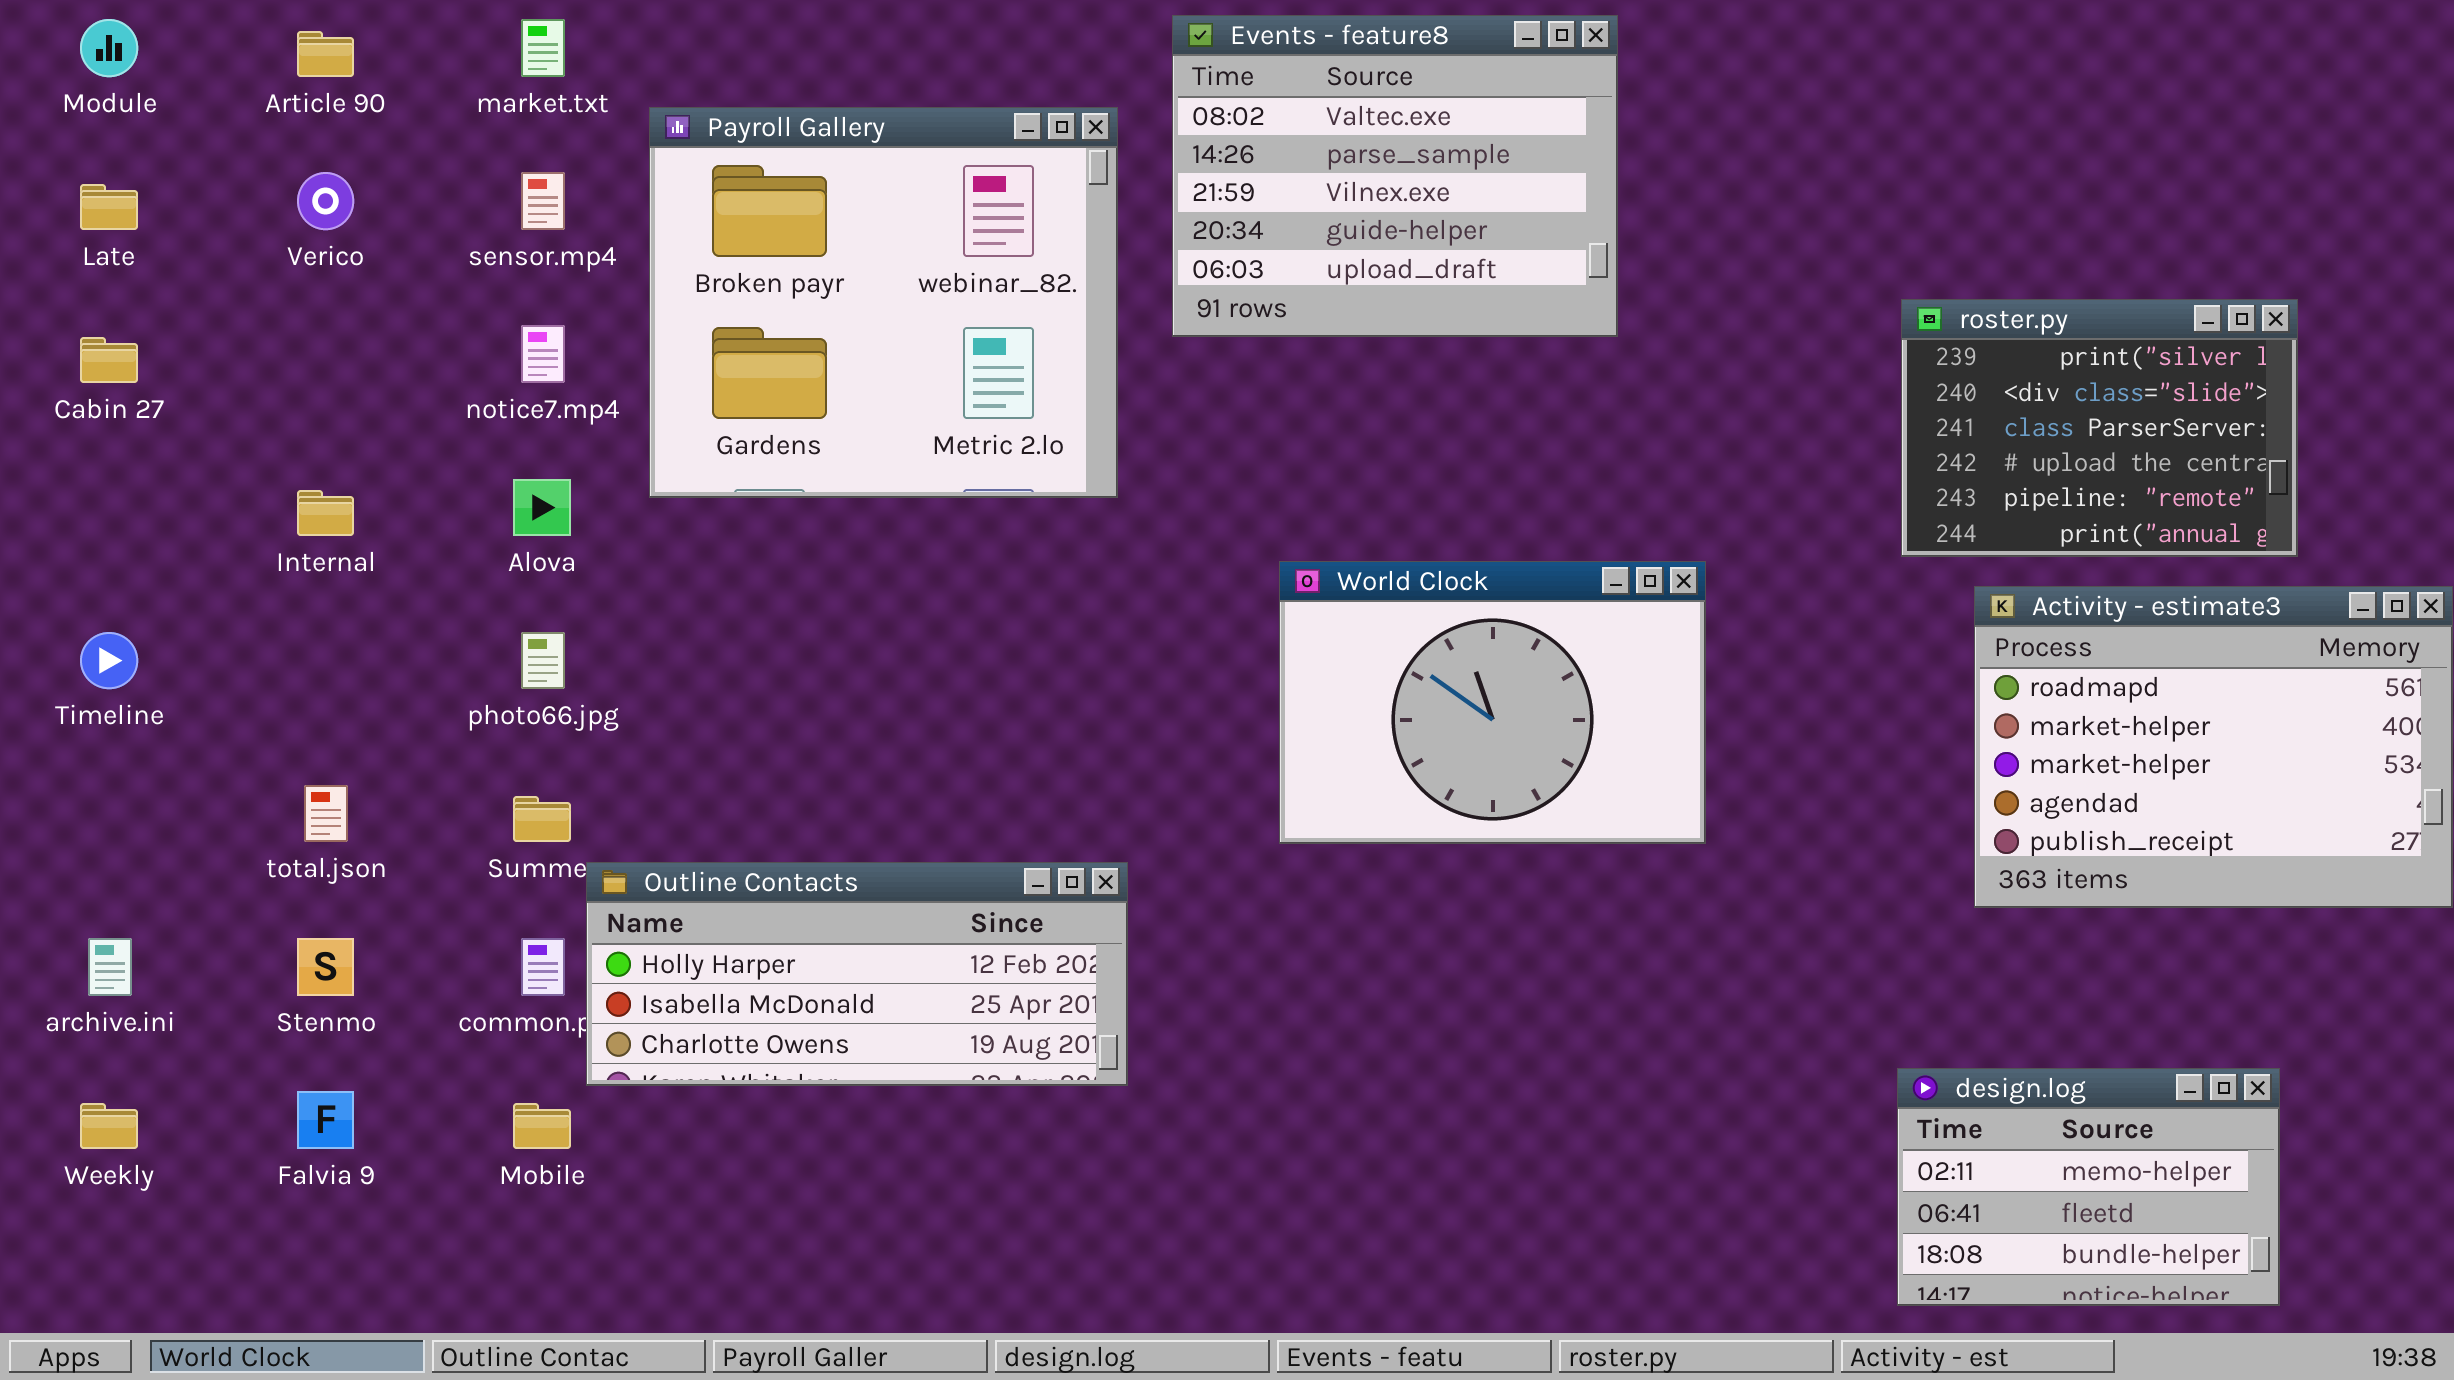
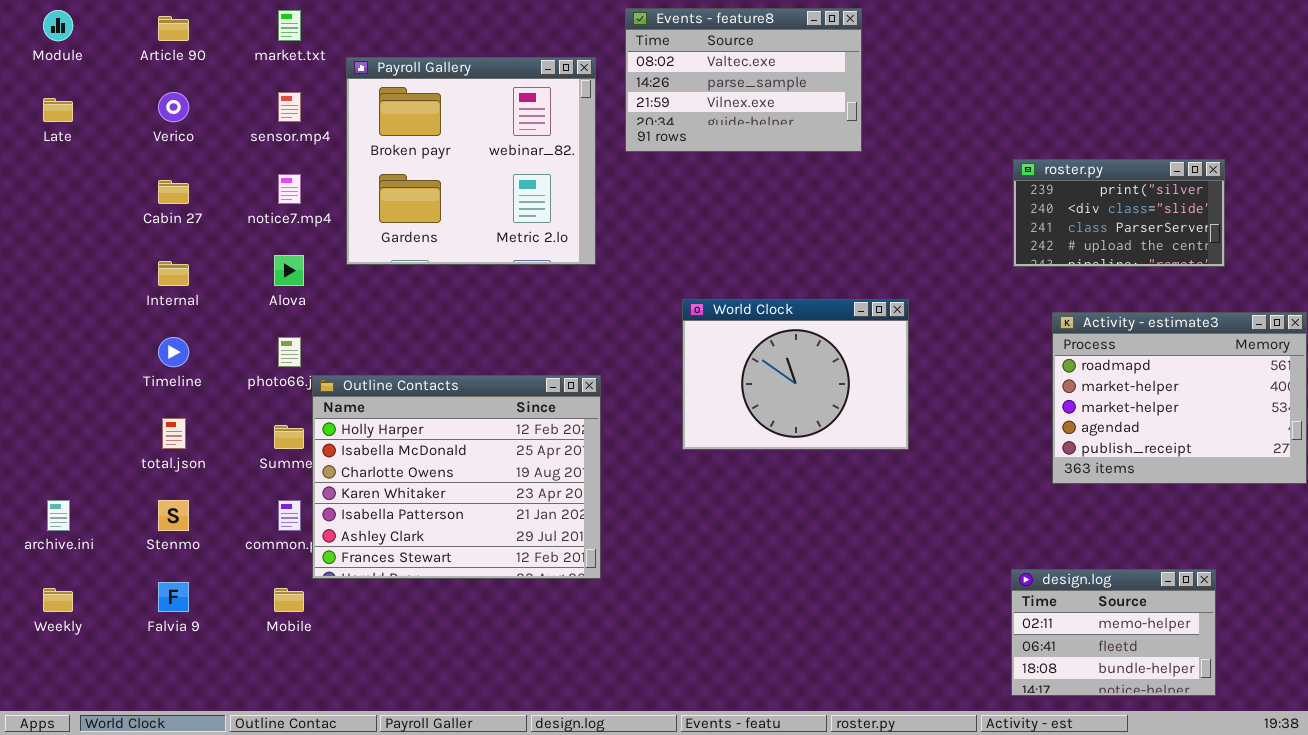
Events - feature8: [1172,15,1618,337] -> [625,8,862,152], resized
roster.py: [1901,299,2298,557] -> [1013,159,1225,267], resized
Cabin 27: [80,337,138,383] -> [158,180,189,204], moved
Timeline: [80,632,138,689] -> [158,337,189,367], moved
Outline Contacts: [586,862,1128,1086] -> [312,375,601,579], resized

